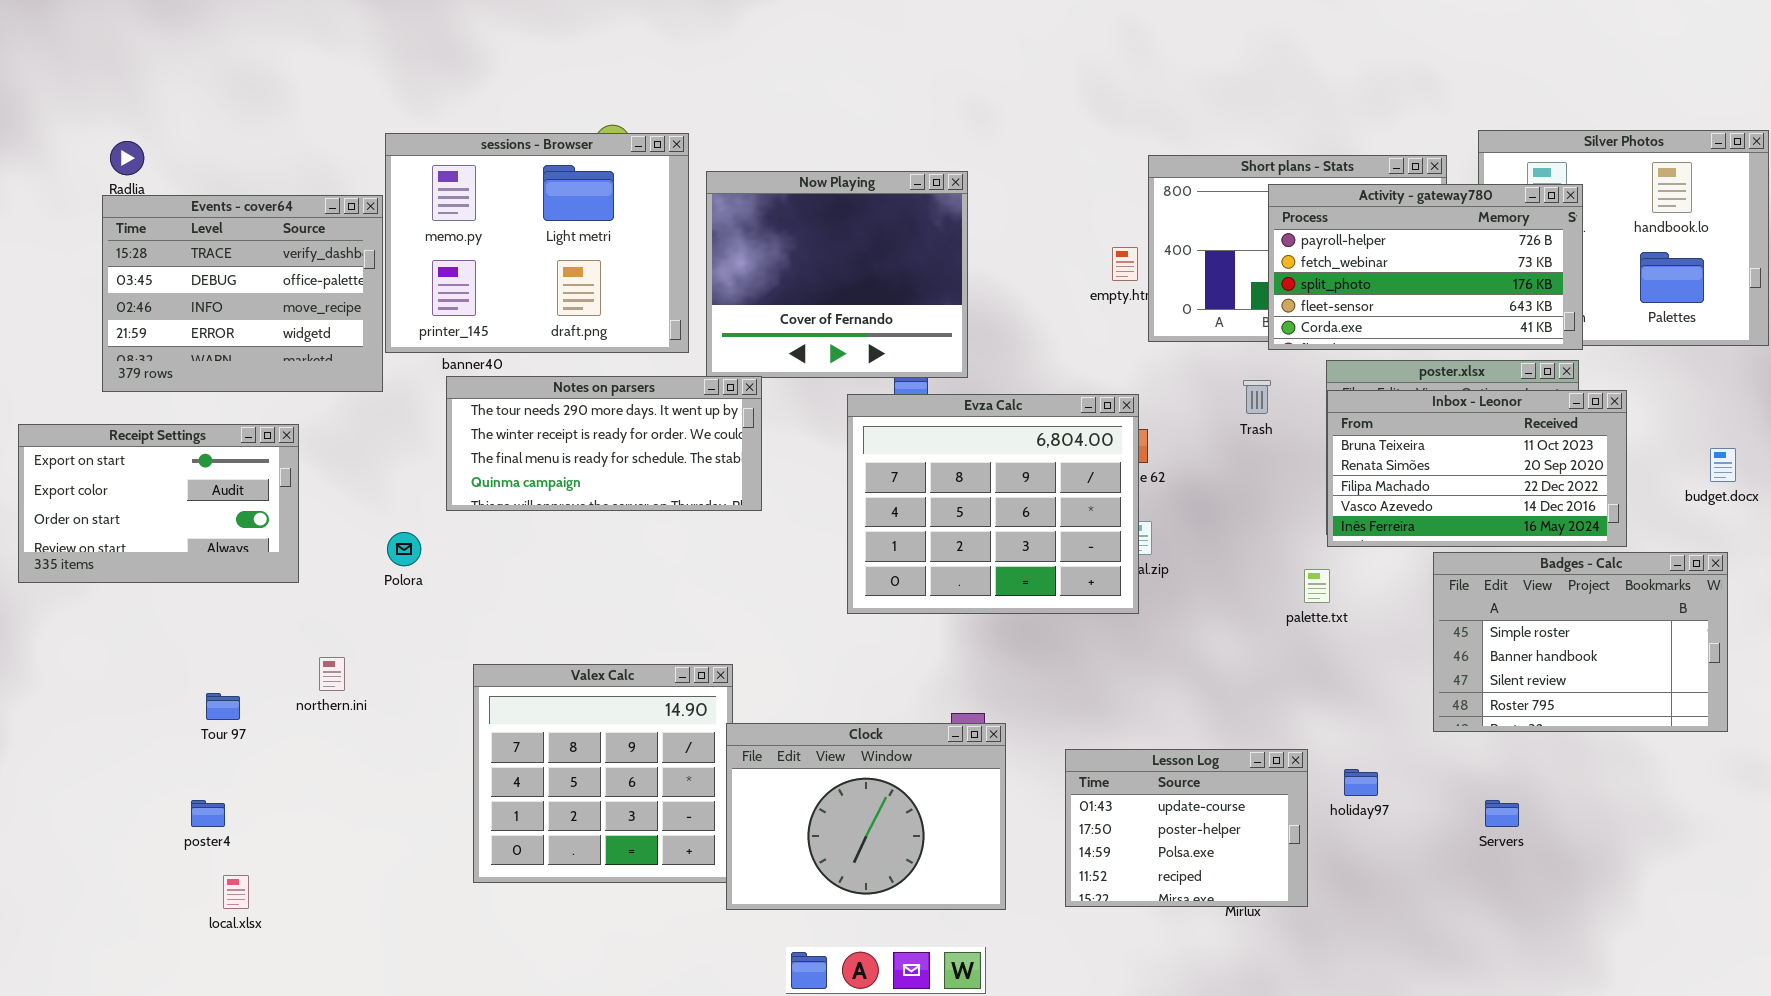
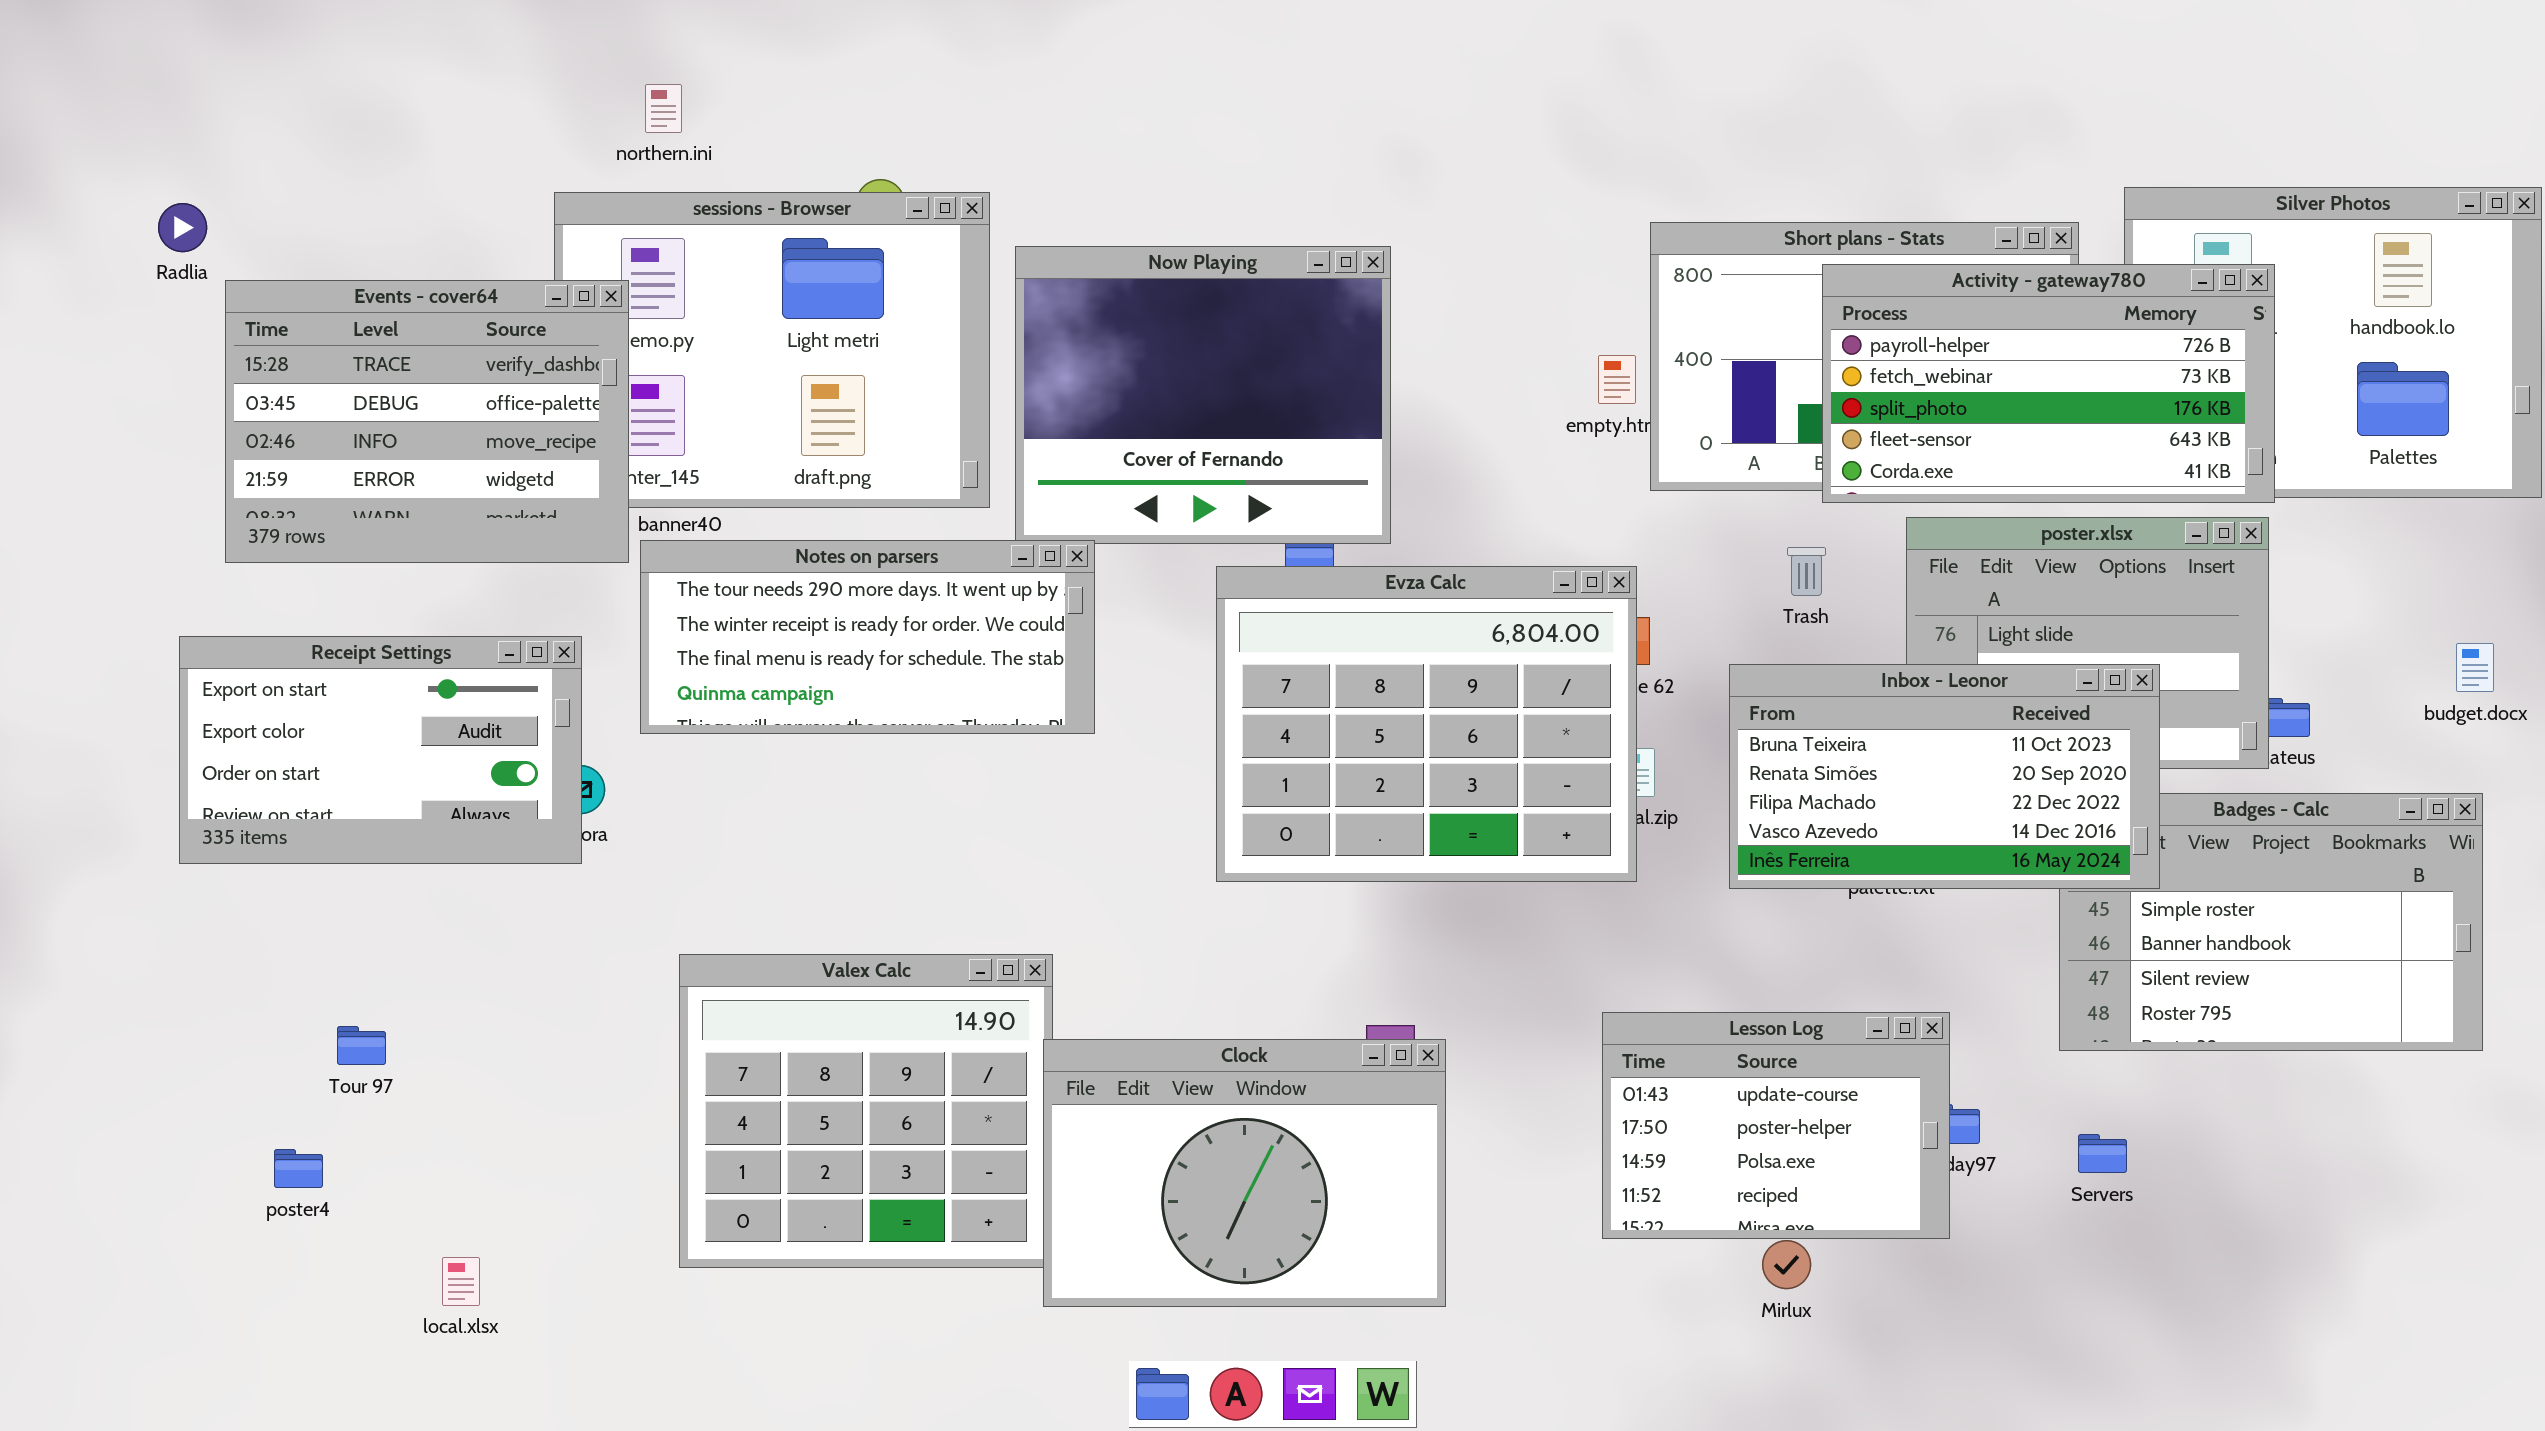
Events - cover64: [102,195,383,392] -> [225,280,629,563], moved
Inbox - Leonor: [1327,390,1627,547] -> [1729,664,2160,889], moved
Receipt Settings: [18,424,299,583] -> [179,636,582,864], moved
northern.ini: [319,657,345,691] -> [645,84,682,133], moved
Tour 97: [206,693,240,720] -> [337,1026,386,1065], moved
Lesson Log: [1065,749,1308,907] -> [1602,1012,1950,1239], moved
Servers: [1485,800,1519,827] -> [2078,1134,2127,1173], moved
local.xlsx: [223,875,249,909] -> [442,1257,480,1306], moved

